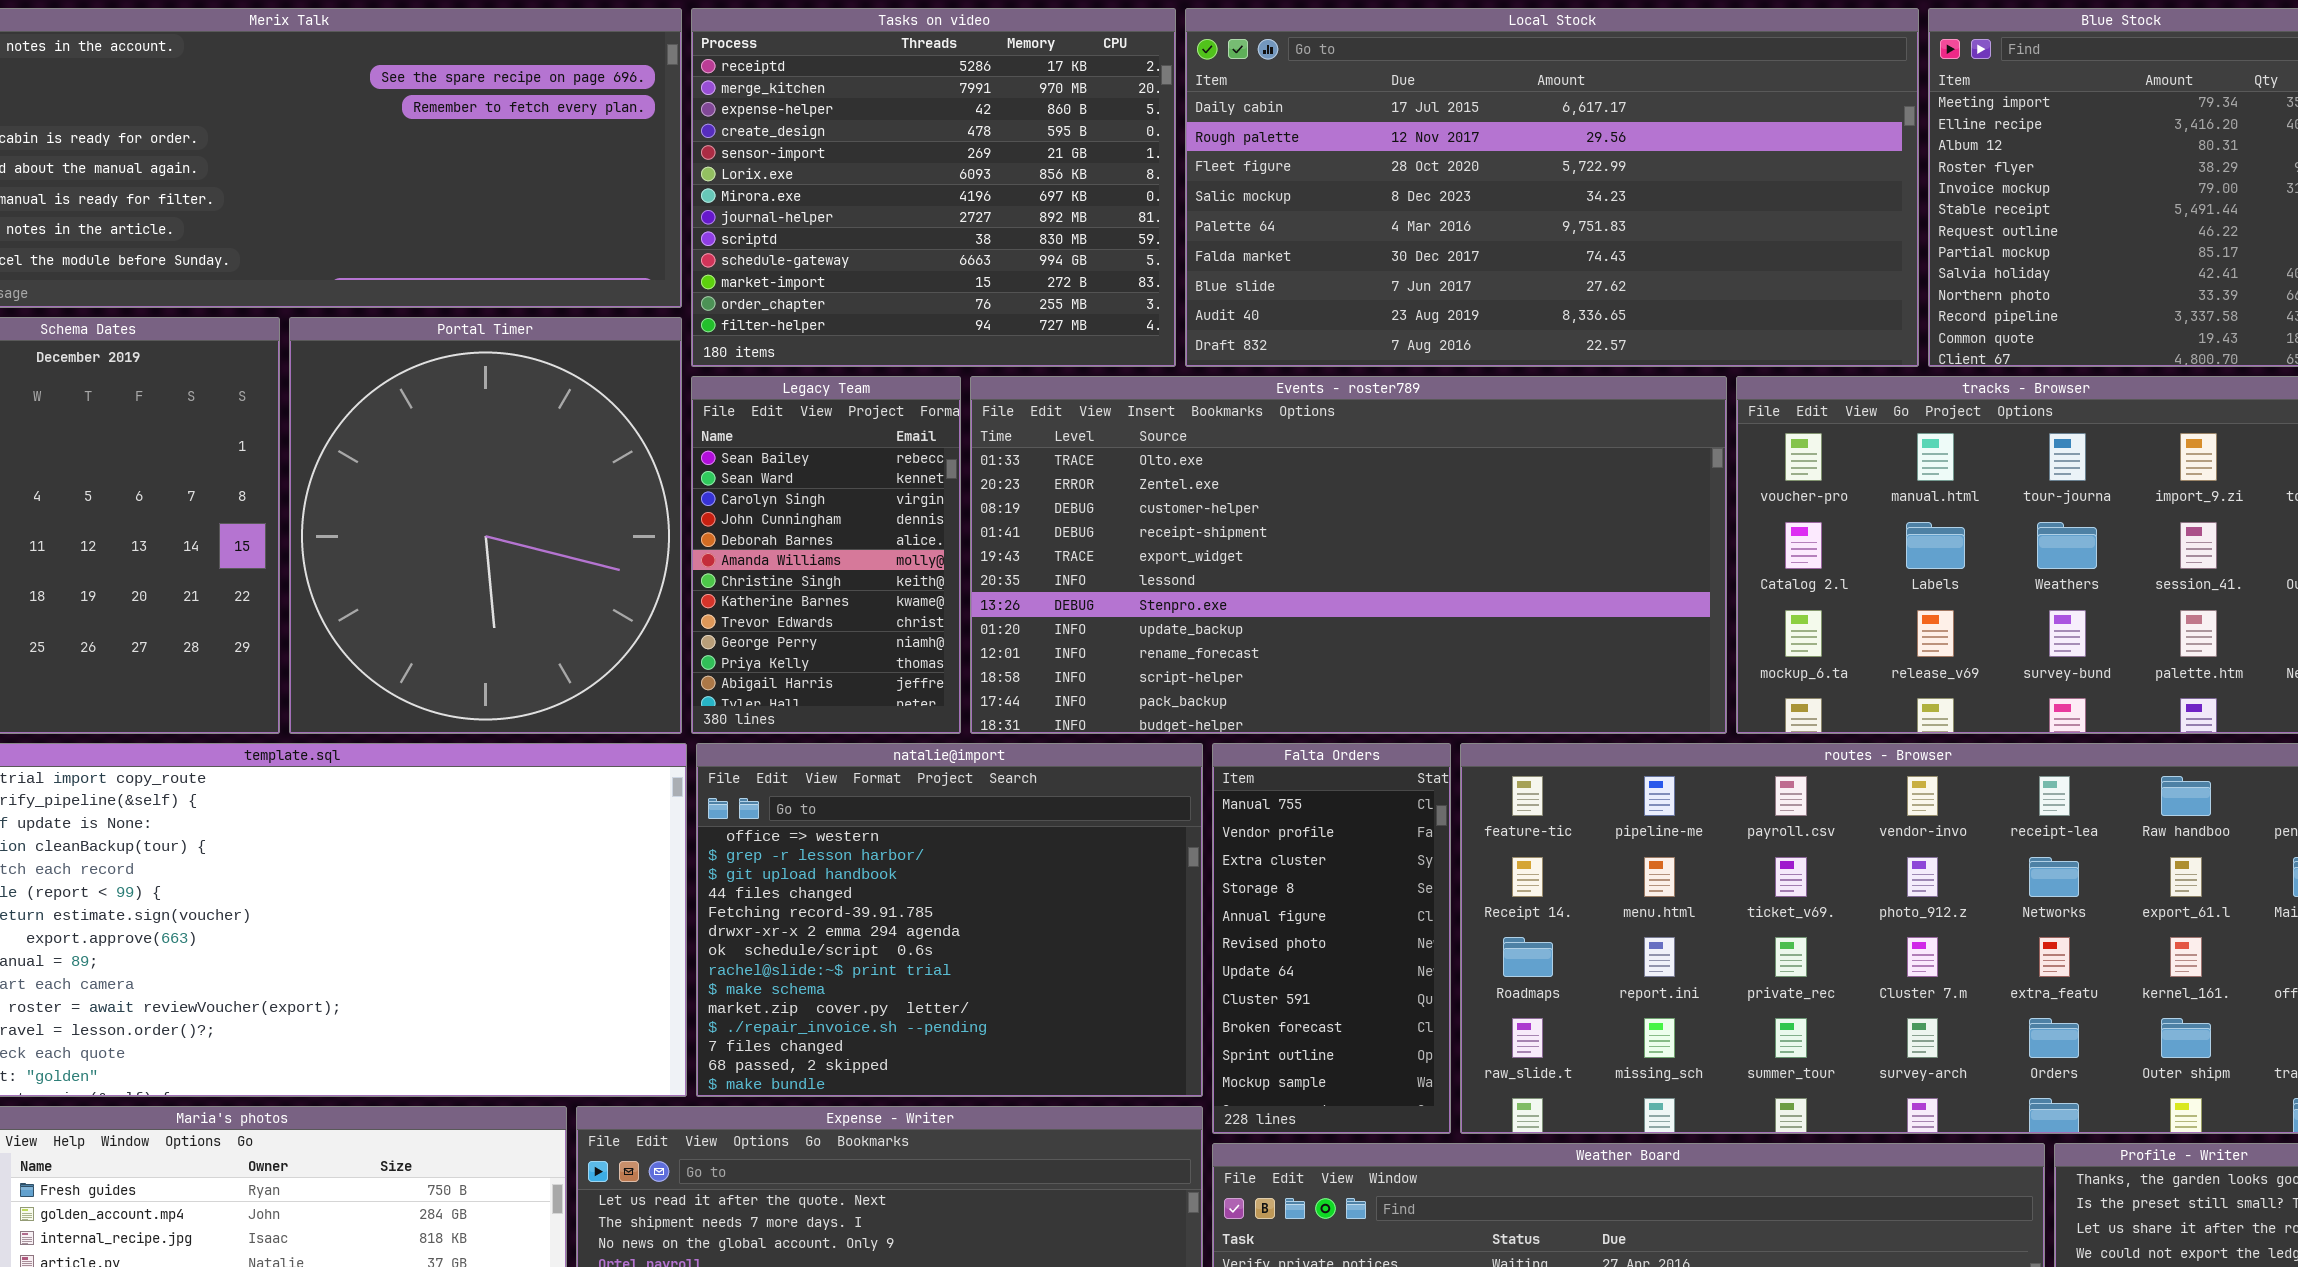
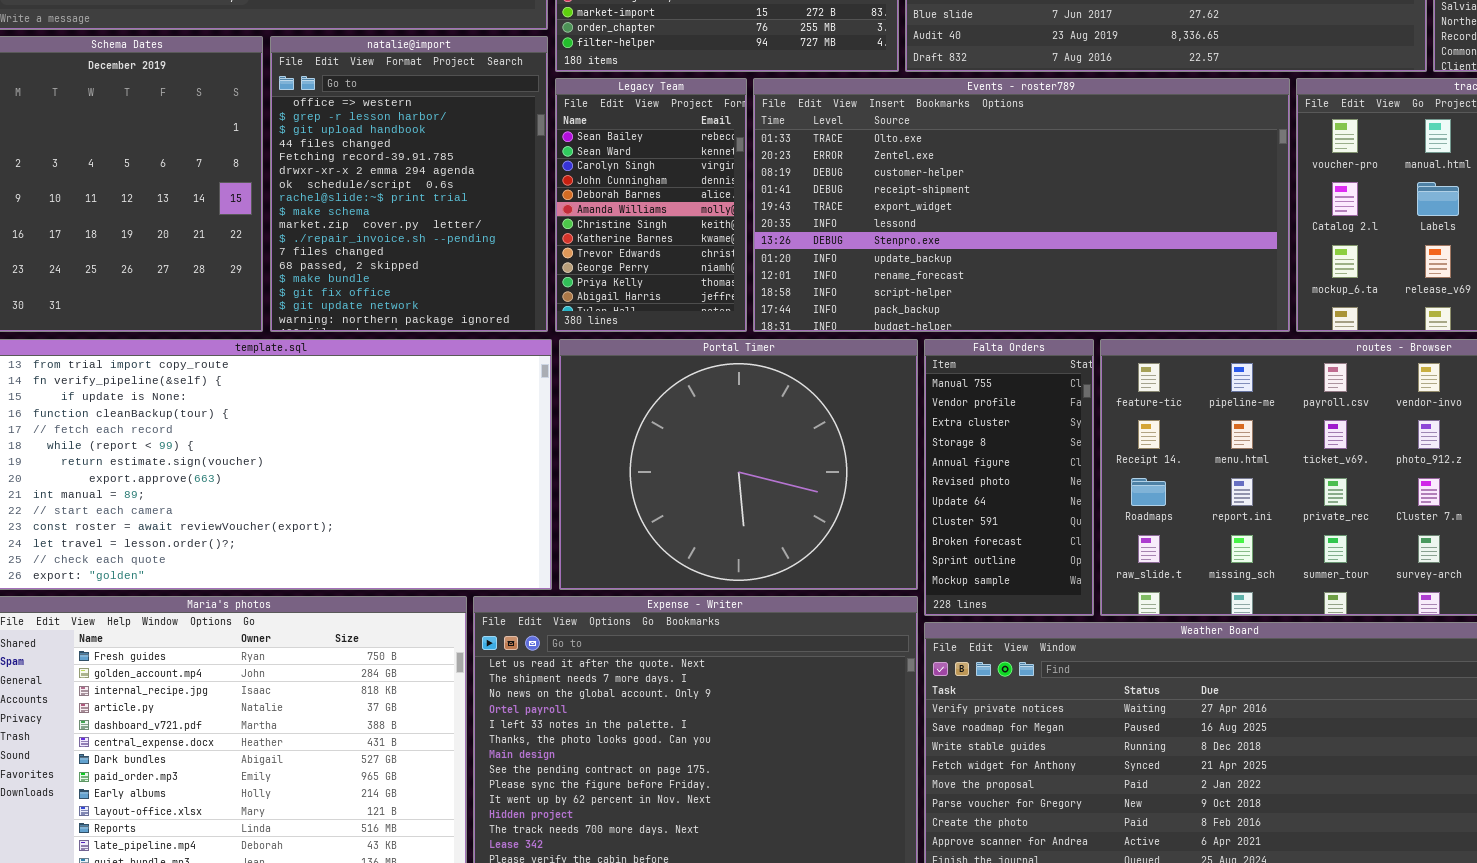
Portal Timer: [289,317,682,734] -> [559,339,918,590], moved, resized
natalie@import: [696,743,1203,1097] -> [270,36,548,332], moved, resized

